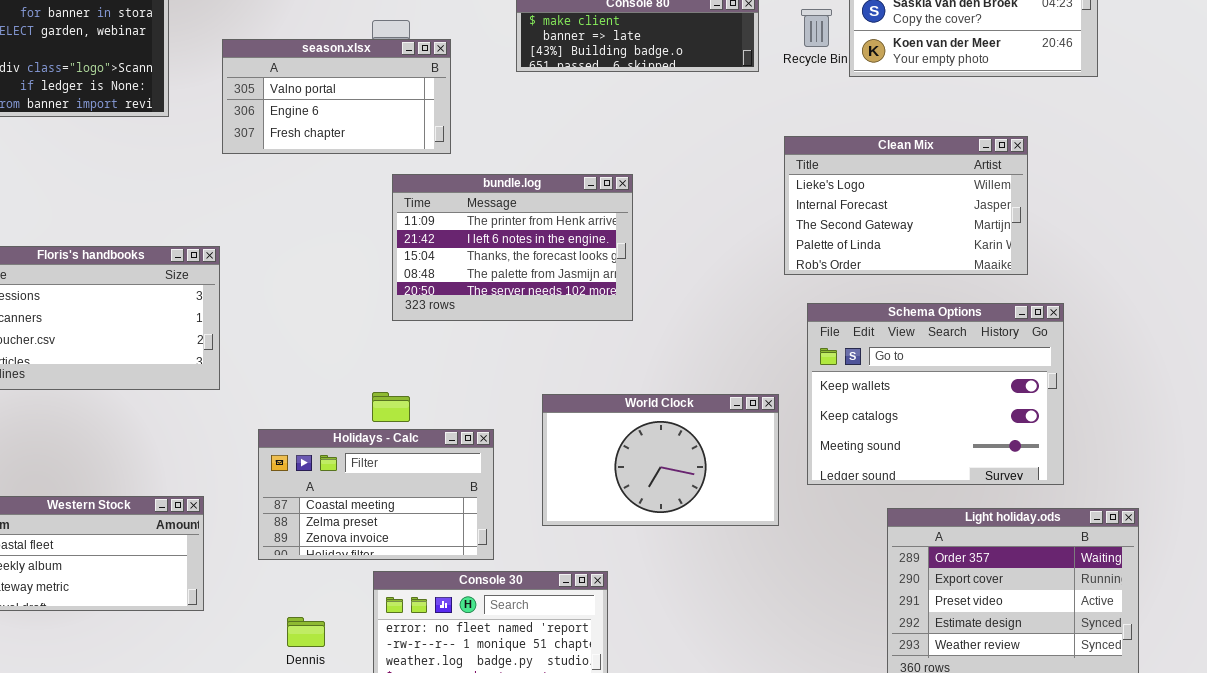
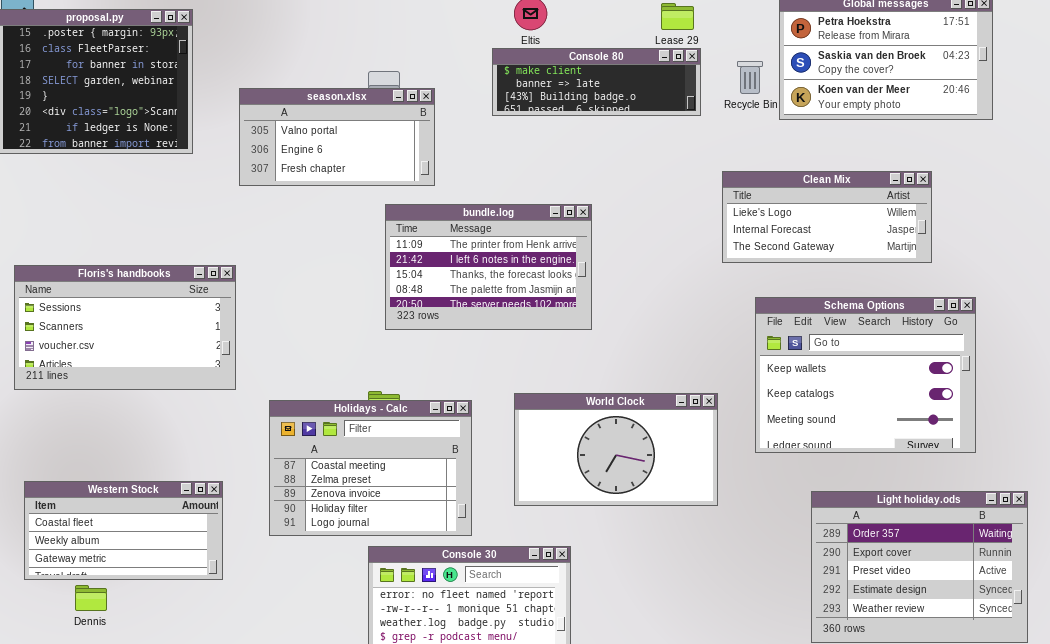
Clean Mix: [784,136,1028,275] -> [722,171,932,263], resized
Schema Options: [807,303,1064,485] -> [755,297,976,453], moved
Holidays - Calc: [258,429,494,560] -> [269,400,472,536], resized
Dennis: [287,617,325,647] -> [75,585,107,611], moved

